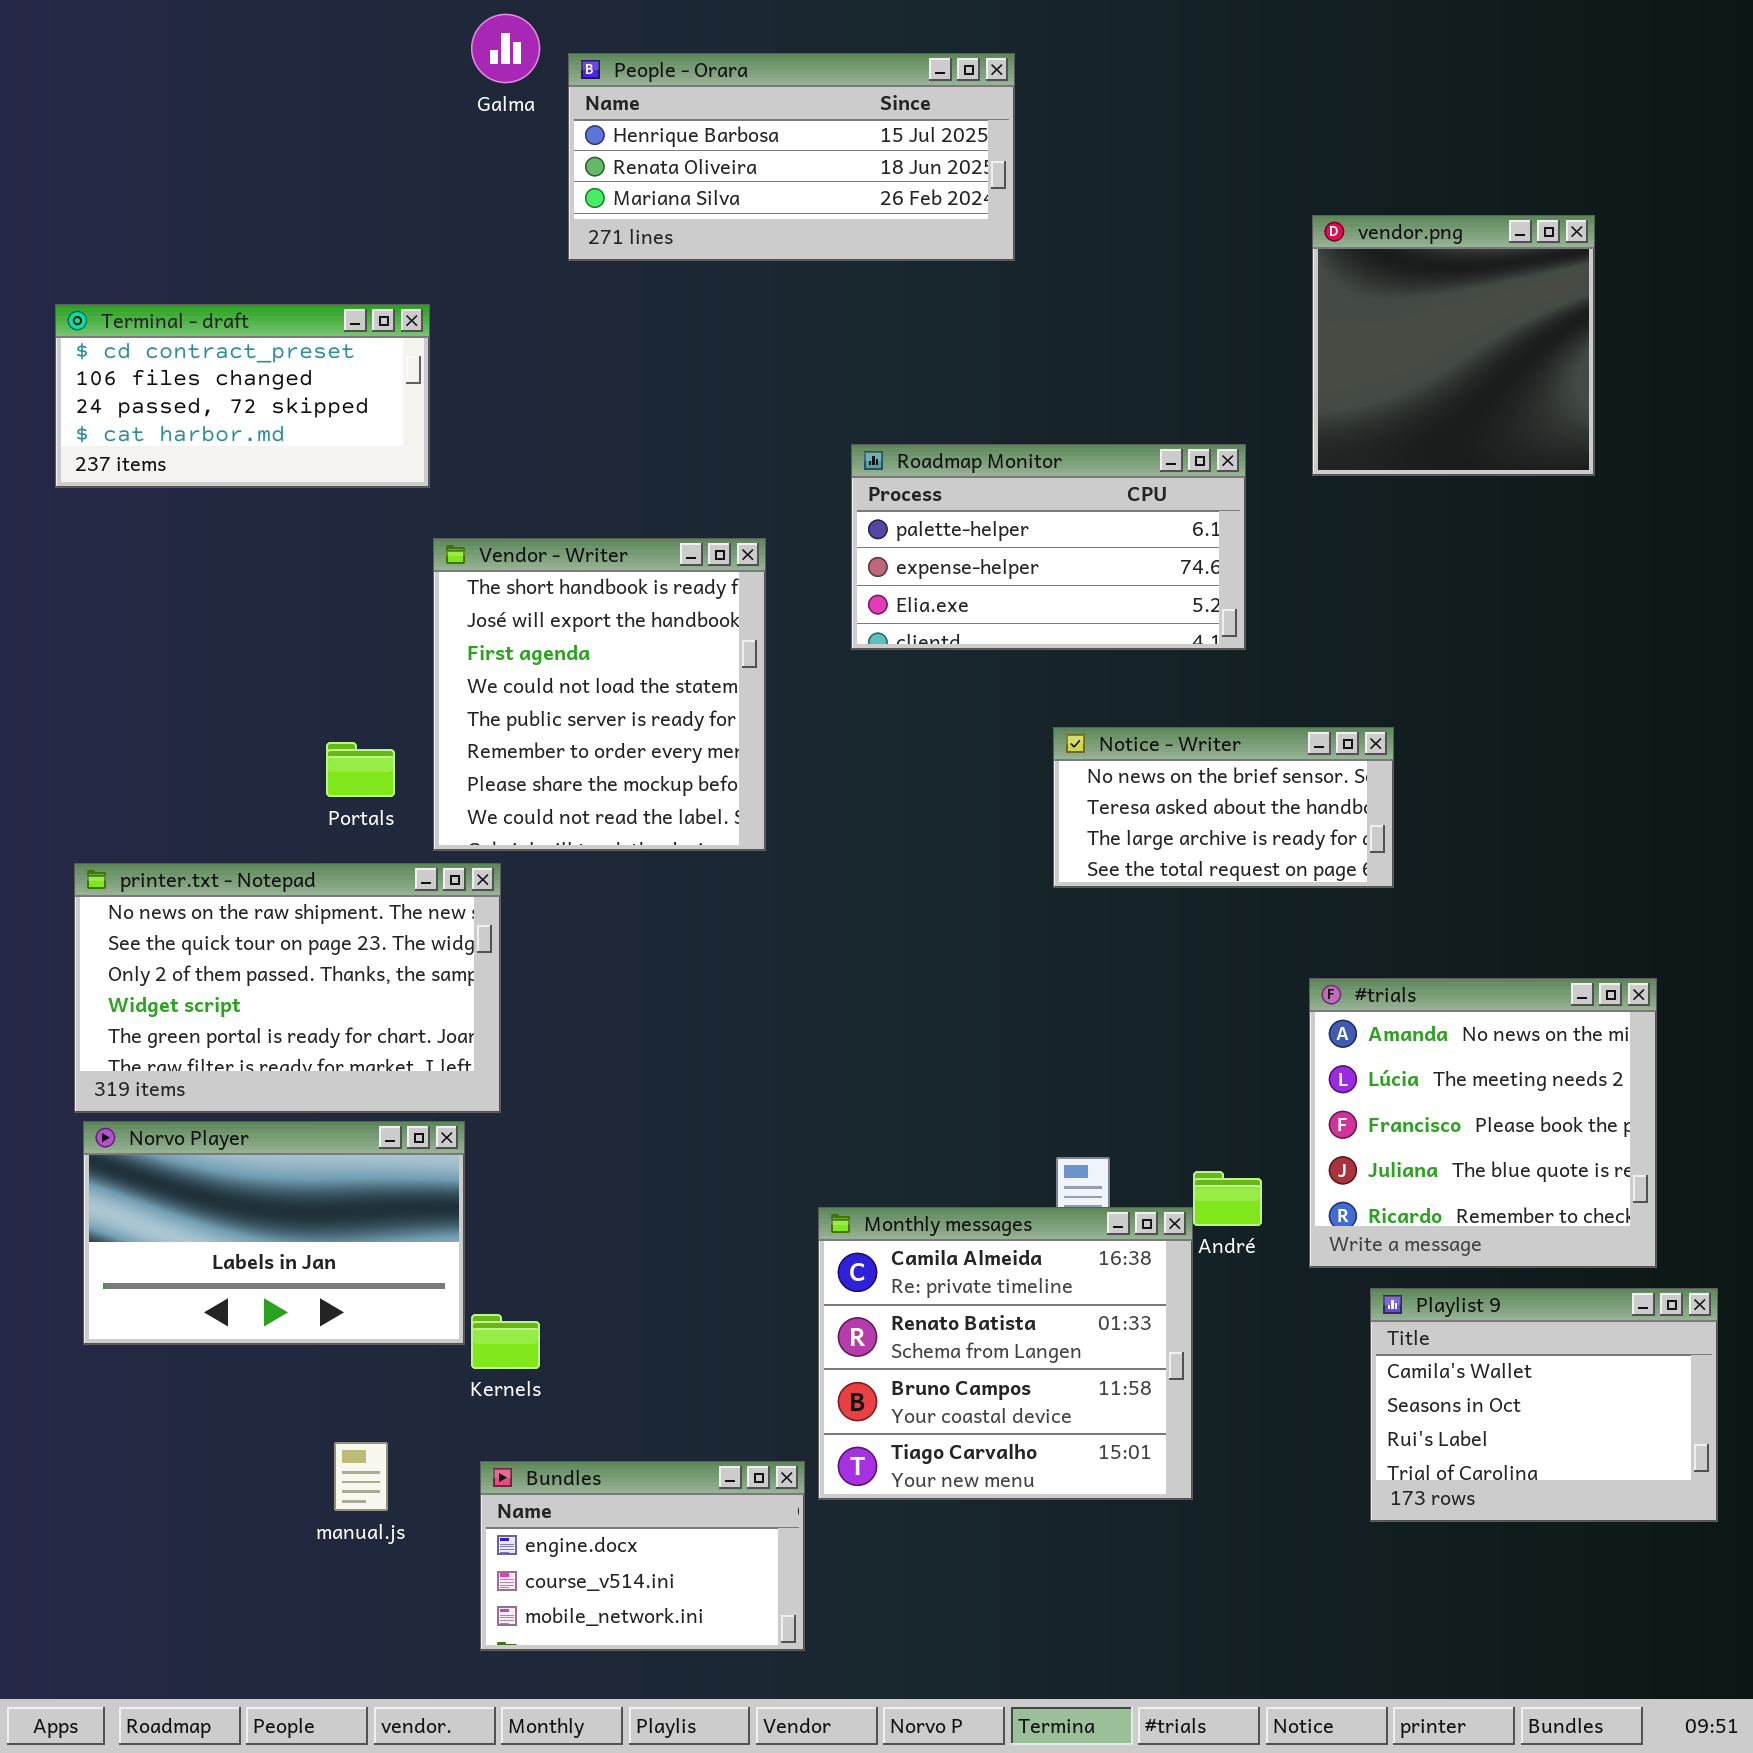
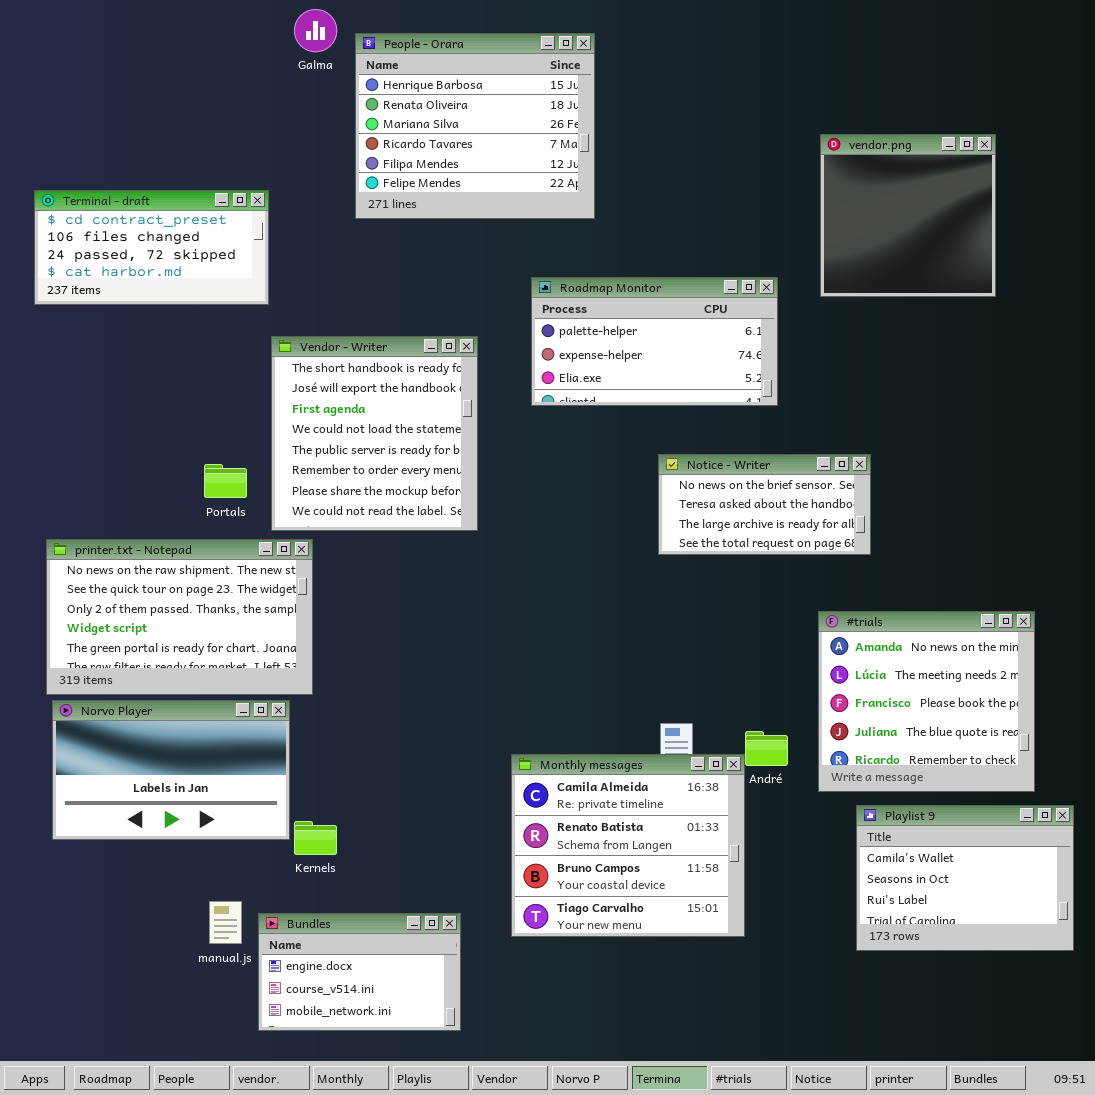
People - Orara: [568,53,1015,261] -> [355,33,595,219], resized
Bundles: [480,1461,805,1651] -> [258,913,461,1031], moved

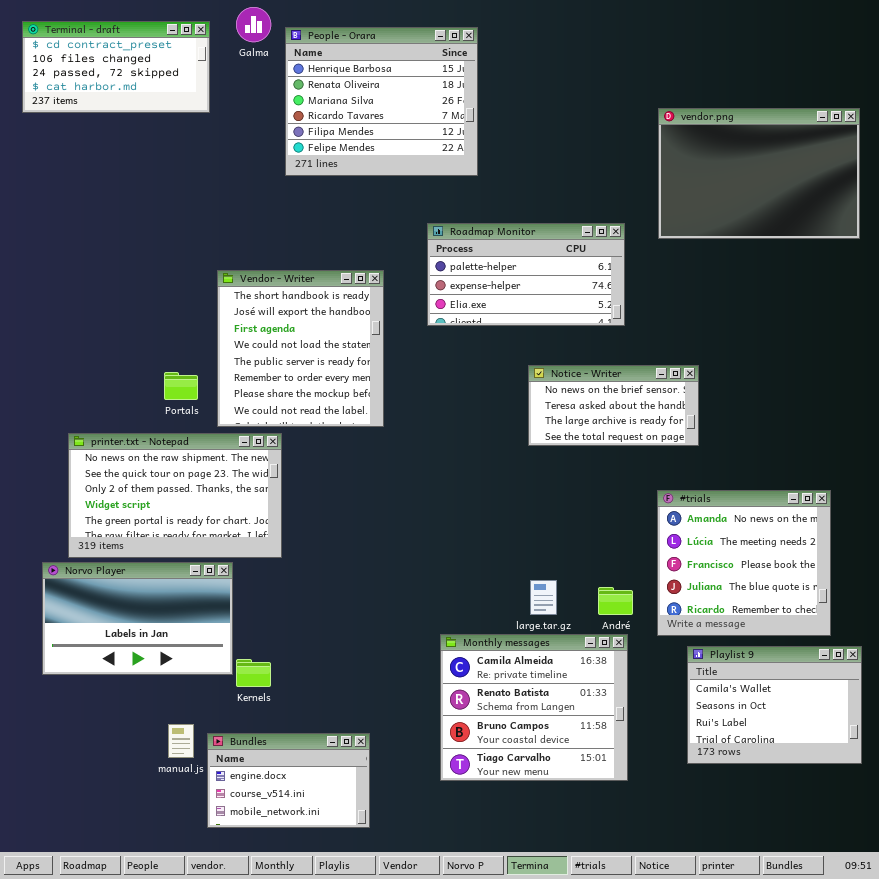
vendor.png: [820,134,996,297] -> [658,108,860,239], resized
Terminal - draft: [34,190,269,305] -> [22,21,210,113], moved
printer.txt - Notepad: [46,539,313,695] -> [68,433,282,558], moved
Monthly messages: [511,754,745,937] -> [440,634,628,781], moved

